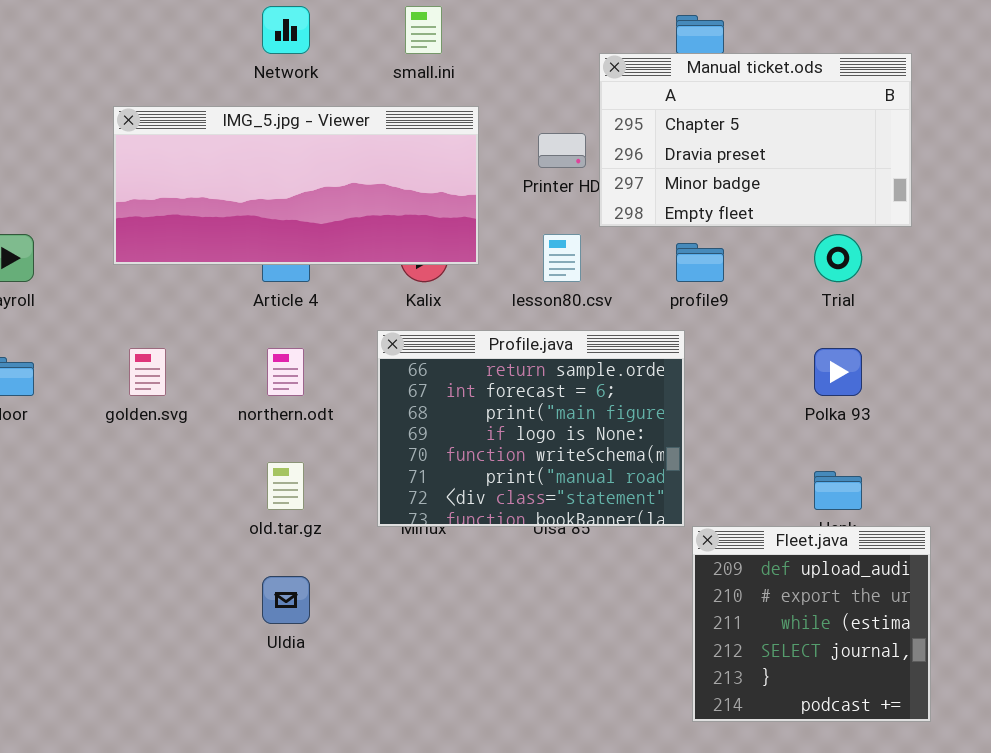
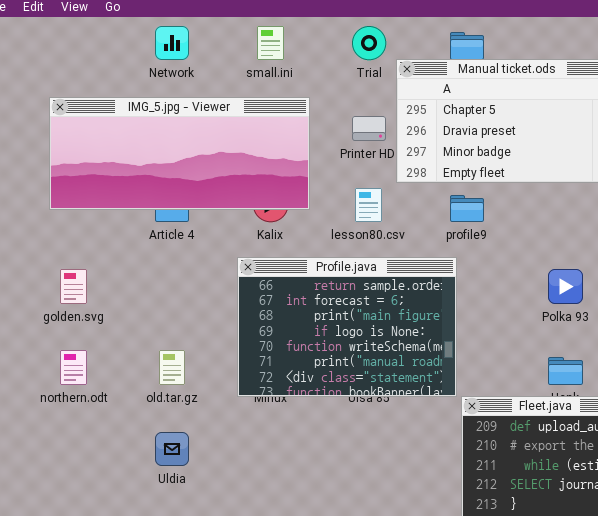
Trial: [814,234,862,282] -> [352,26,386,60], moved
northern.odt: [267,348,304,396] -> [60,350,87,385], moved

